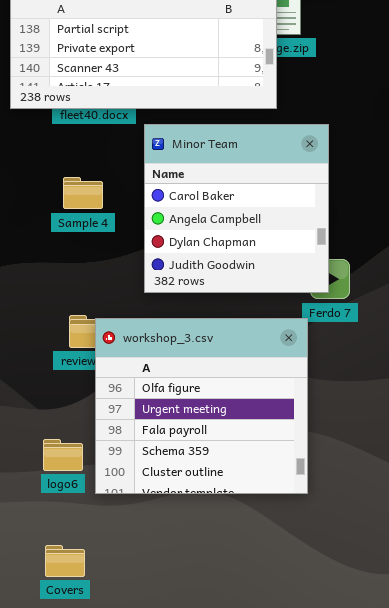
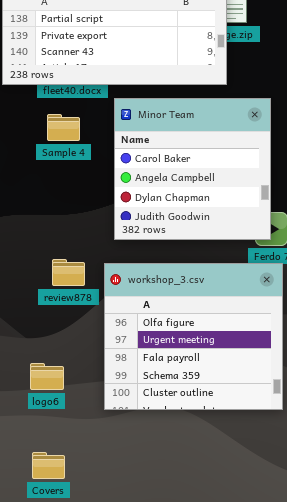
Sample 4: [63,177,103,209] -> [47,114,80,141], moved
workshop_3.csv: [95,318,308,494] -> [104,263,283,410], moved

